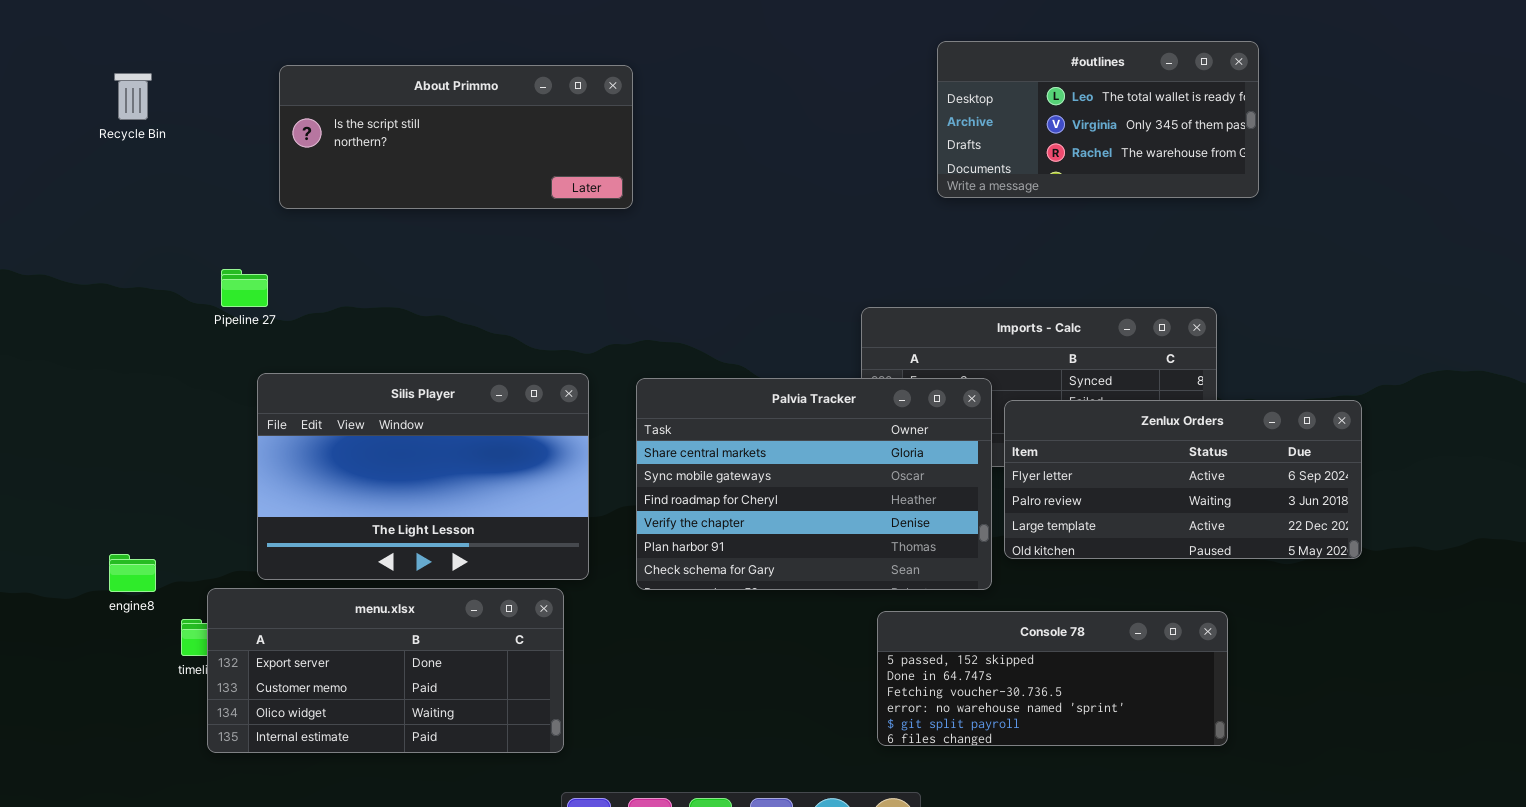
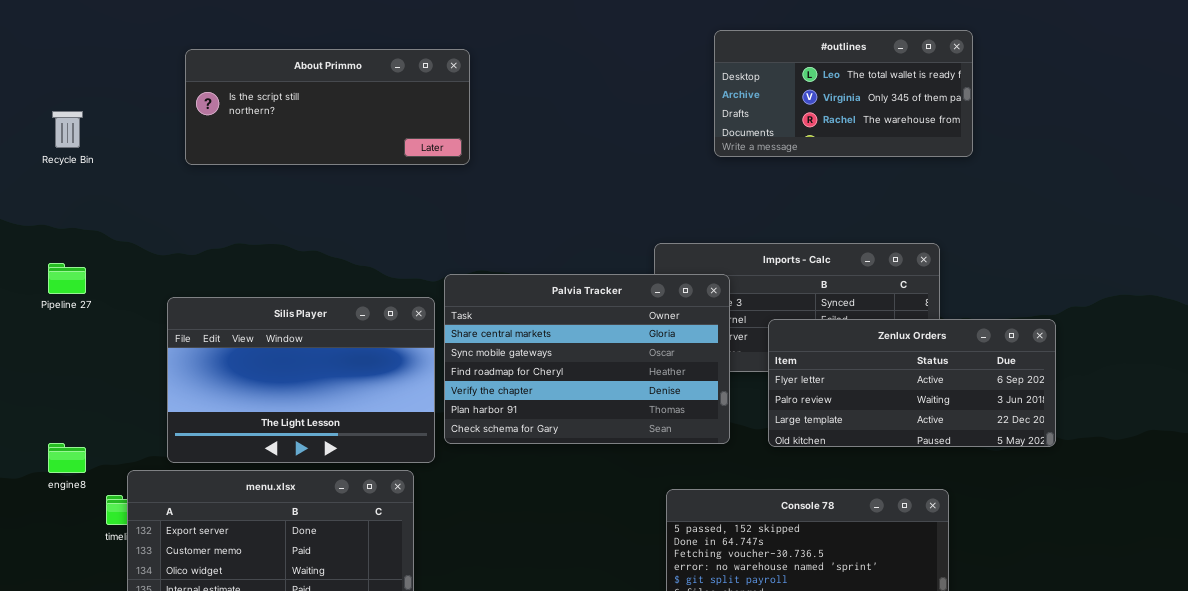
Recycle Bin: [114,73,152,120] -> [52,111,83,148], moved
Pipeline 27: [221,269,268,307] -> [48,263,86,294], moved
Palvia Tracker: [636,378,992,590] -> [444,274,730,444], moved

